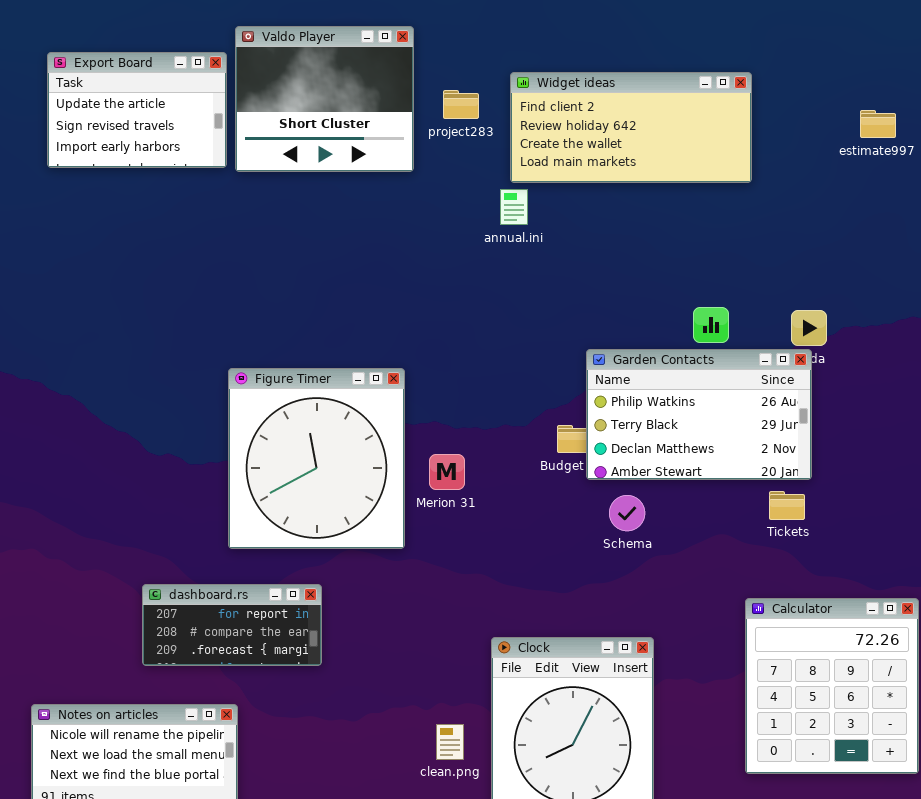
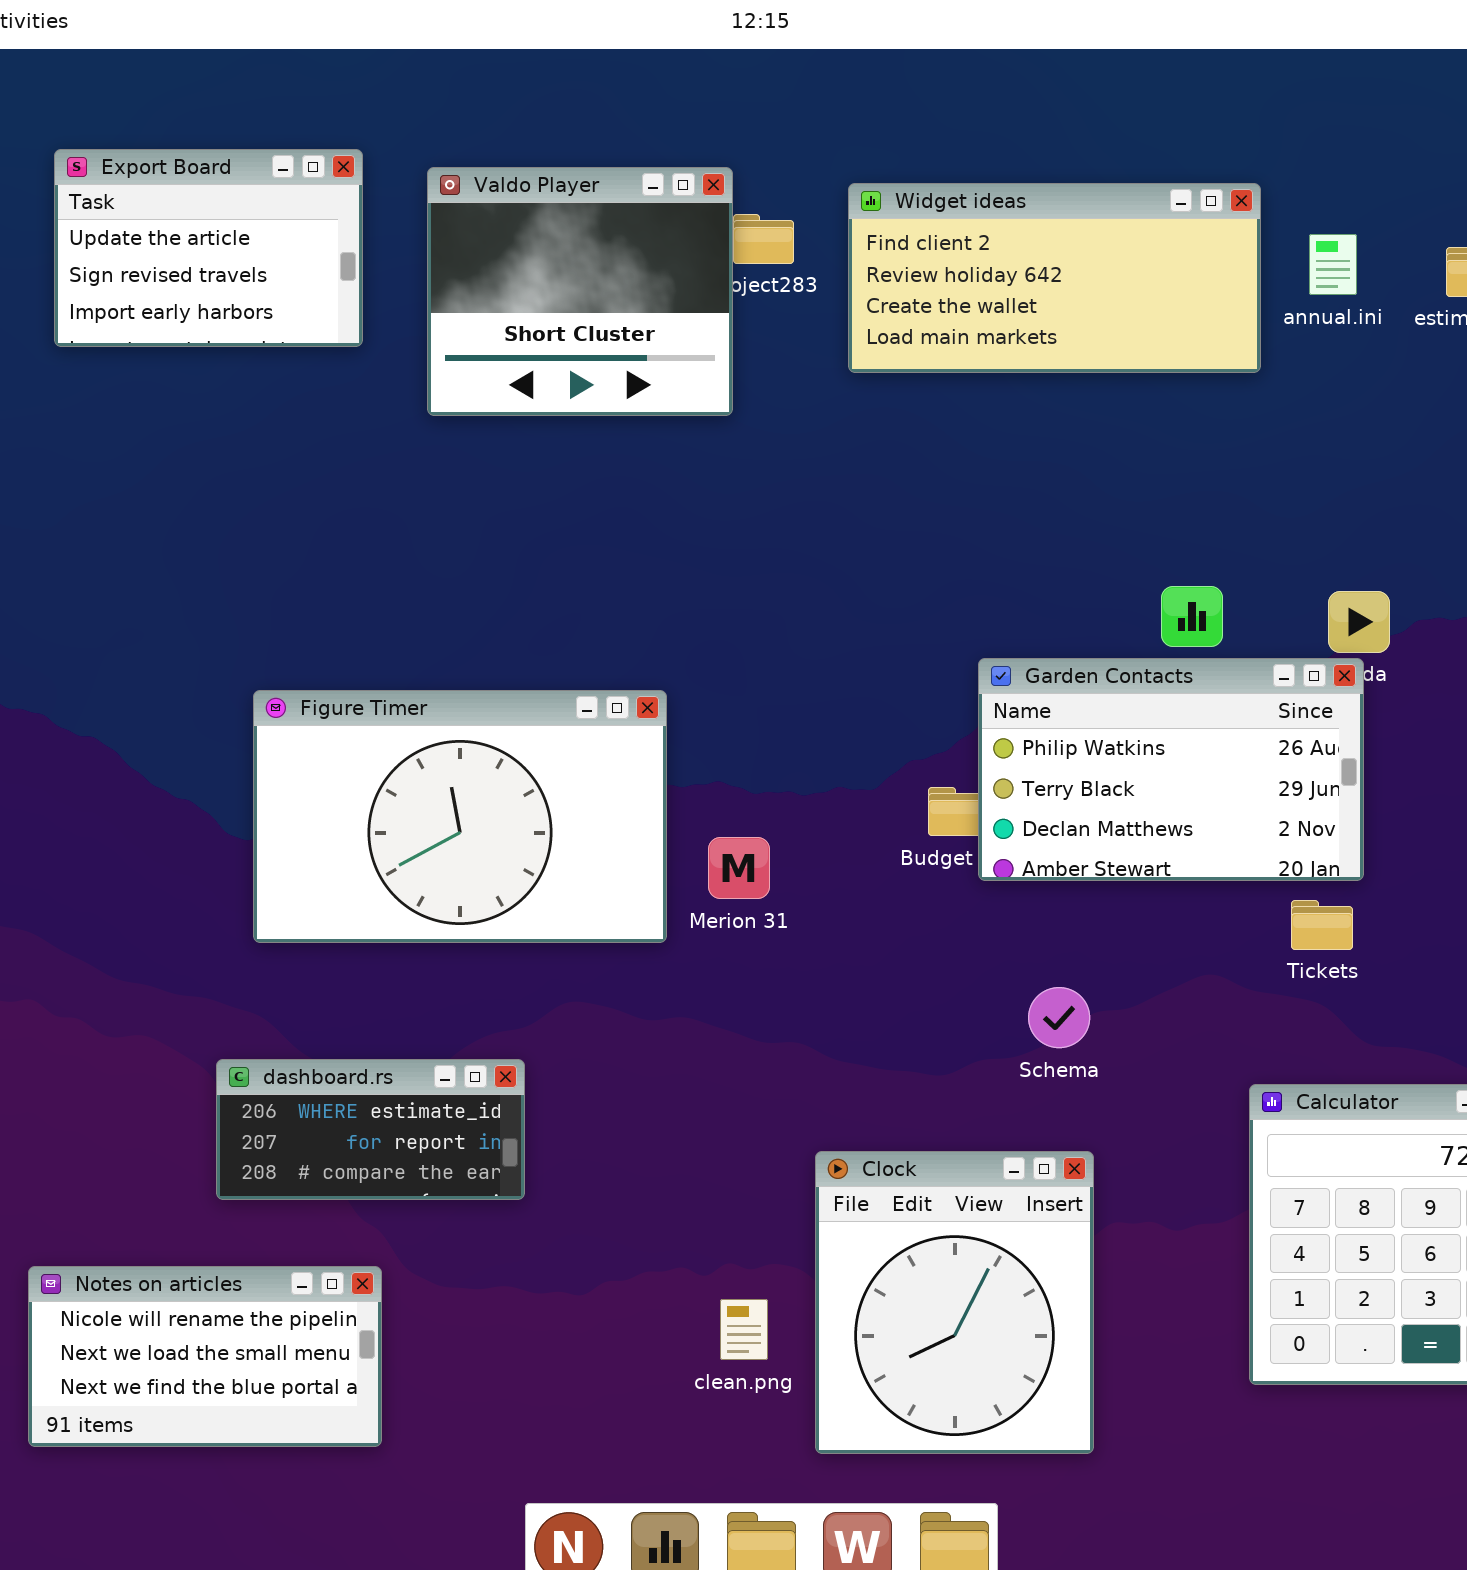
Valdo Player: [235,26,414,172] -> [427,167,733,416], moved
annual.ini: [500,189,528,225] -> [1309,234,1357,295], moved
Figure Timer: [228,368,405,549] -> [253,690,667,943], resized
Schema: [609,495,645,531] -> [1028,987,1090,1048], moved
dashboard.rs: [142,584,322,666] -> [216,1059,525,1200], scrolled up 1 row

